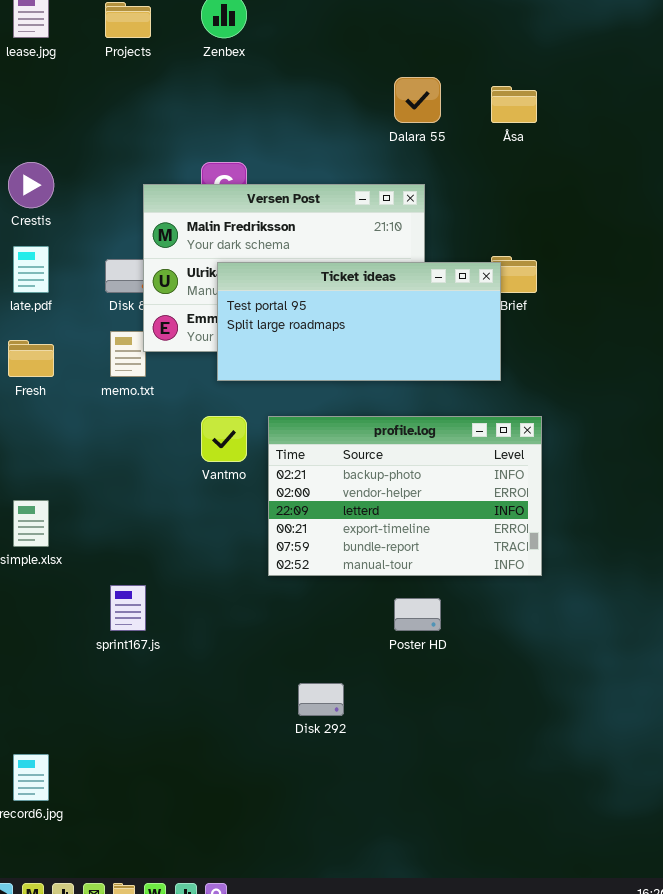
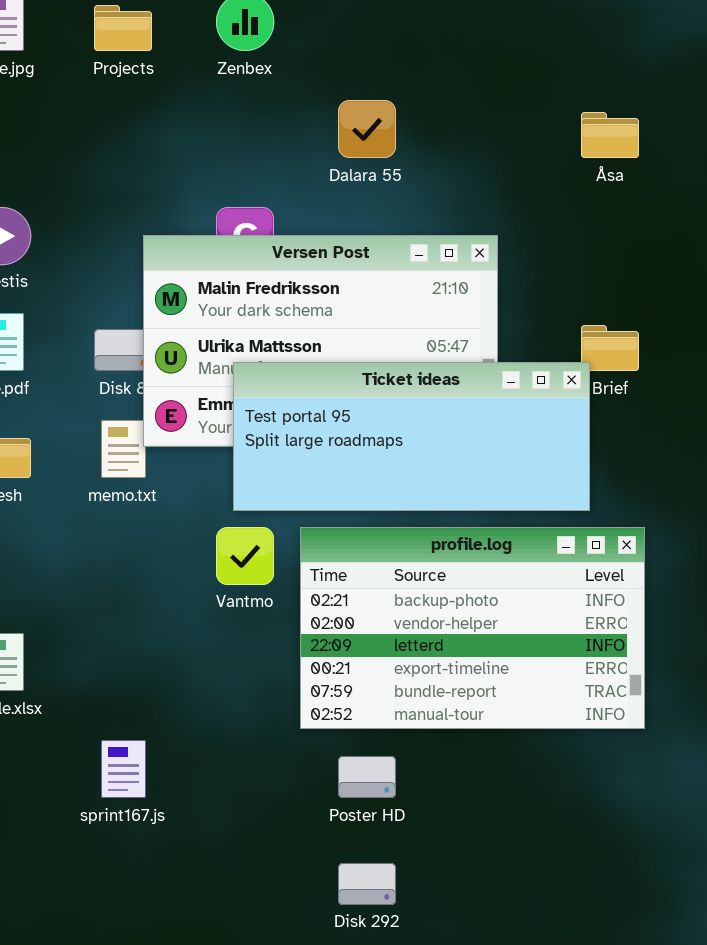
Dalara 55: [394,77,441,123] -> [338,100,396,158], moved
Ticket ideas: [217,262,501,381] -> [233,362,590,511], moved
Poster HD: [394,598,441,631] -> [338,756,396,798], moved

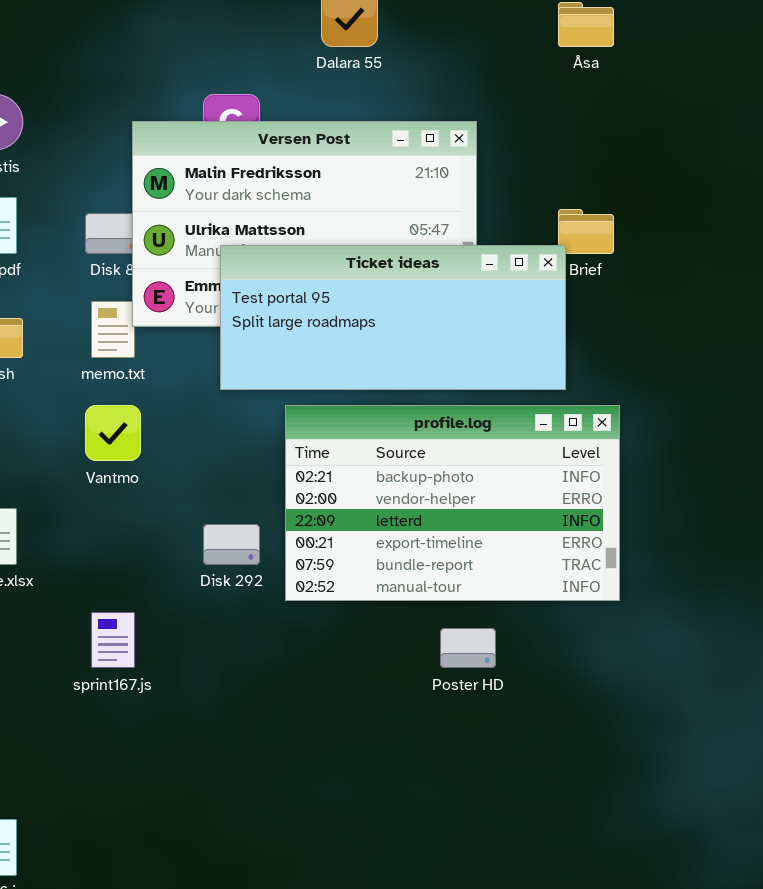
Vantmo: [216,527,274,585] -> [85,405,141,461], moved
Poster HD: [338,756,396,798] -> [440,628,496,668], moved
Disk 292: [338,863,396,905] -> [203,524,260,565], moved

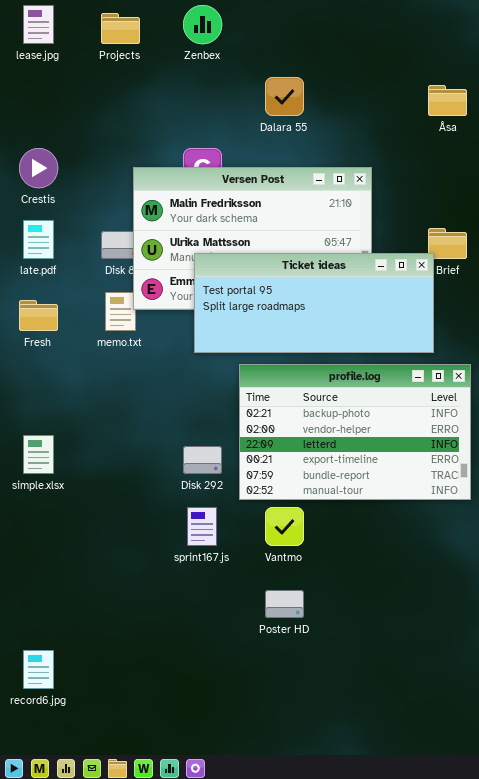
Vantmo: [85,405,141,461] -> [265,507,304,546], moved
sprint167.js: [91,612,135,668] -> [187,507,217,546], moved
Poster HD: [440,628,496,668] -> [265,590,304,618], moved

